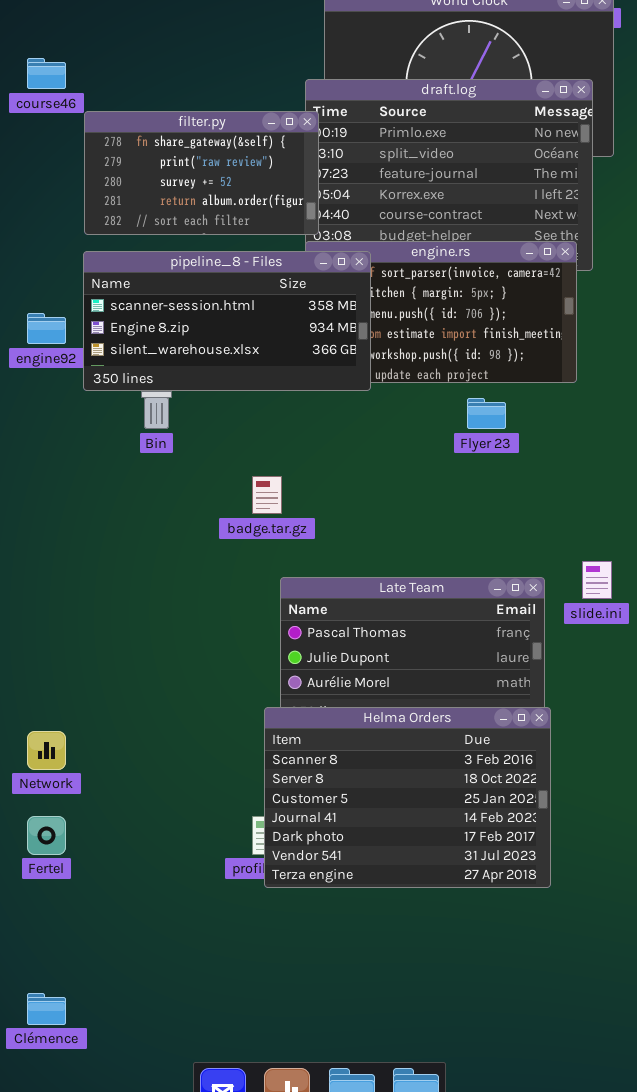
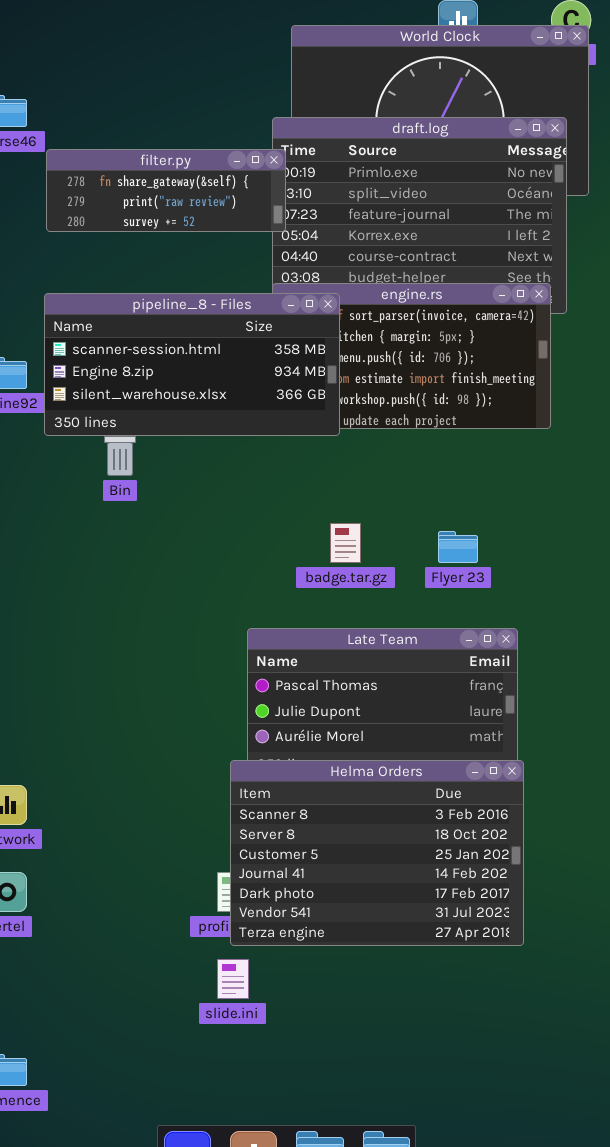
filter.py: [84,111,319,235] -> [46,149,286,232], resized
Flyer 23: [467,398,506,429] -> [438,531,478,563], moved
badge.tar.gz: [252,476,282,514] -> [330,523,361,563], moved
slide.ini: [582,561,612,599] -> [217,959,249,999], moved

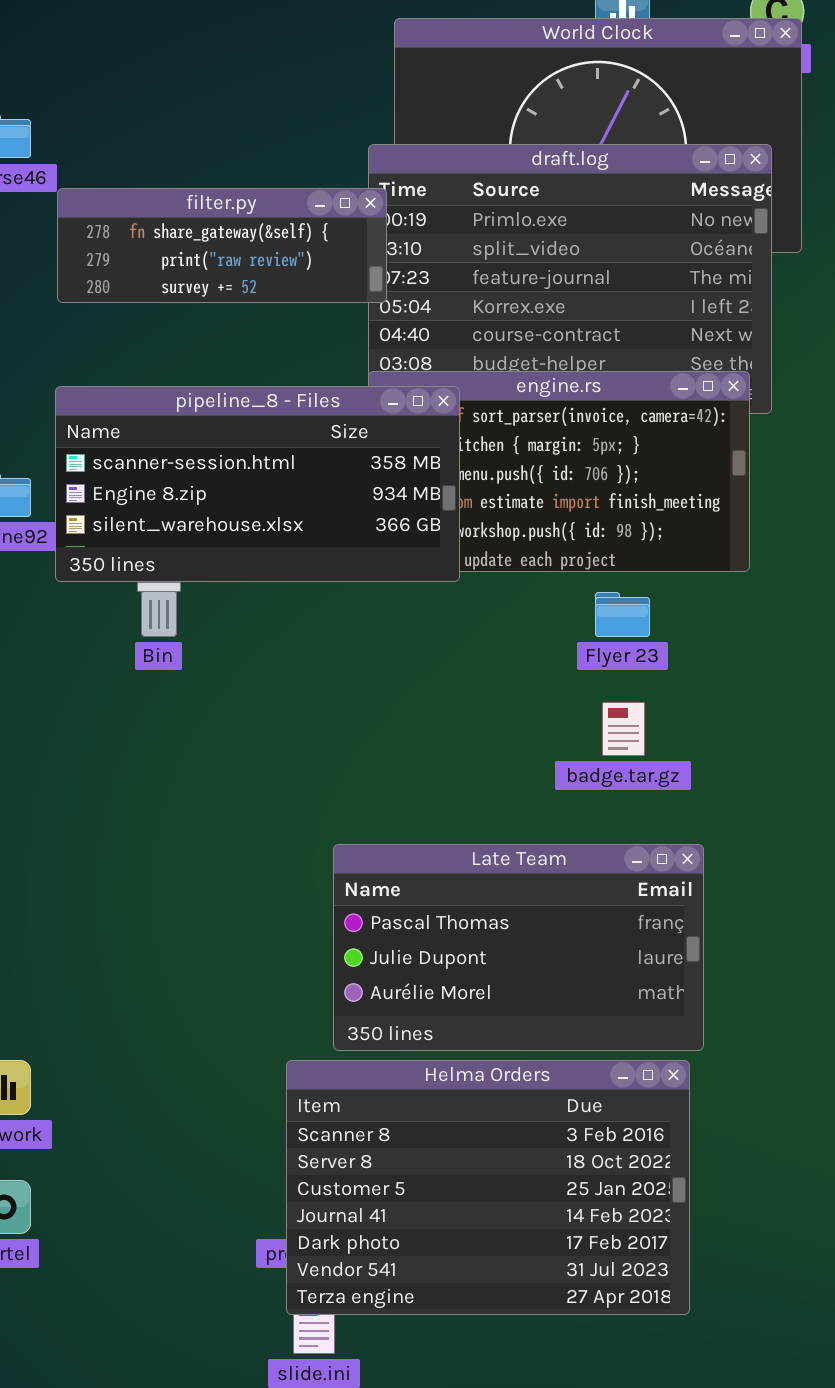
badge.tar.gz: [330,523,361,563] -> [602,702,645,756], moved
Flyer 23: [438,531,478,563] -> [595,592,650,637], moved
Helma Orders: [230,760,524,946] -> [286,1060,690,1315], moved

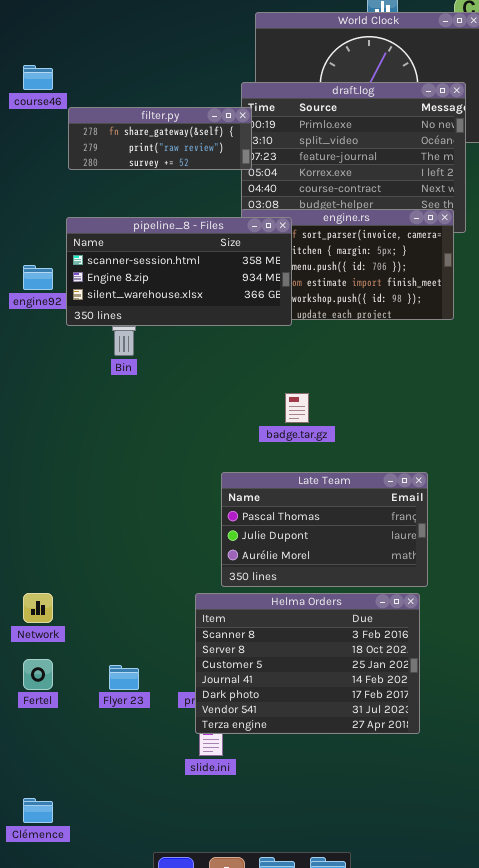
Flyer 23: [595,592,650,637] -> [109,665,139,690], moved
badge.tar.gz: [602,702,645,756] -> [285,393,309,423], moved

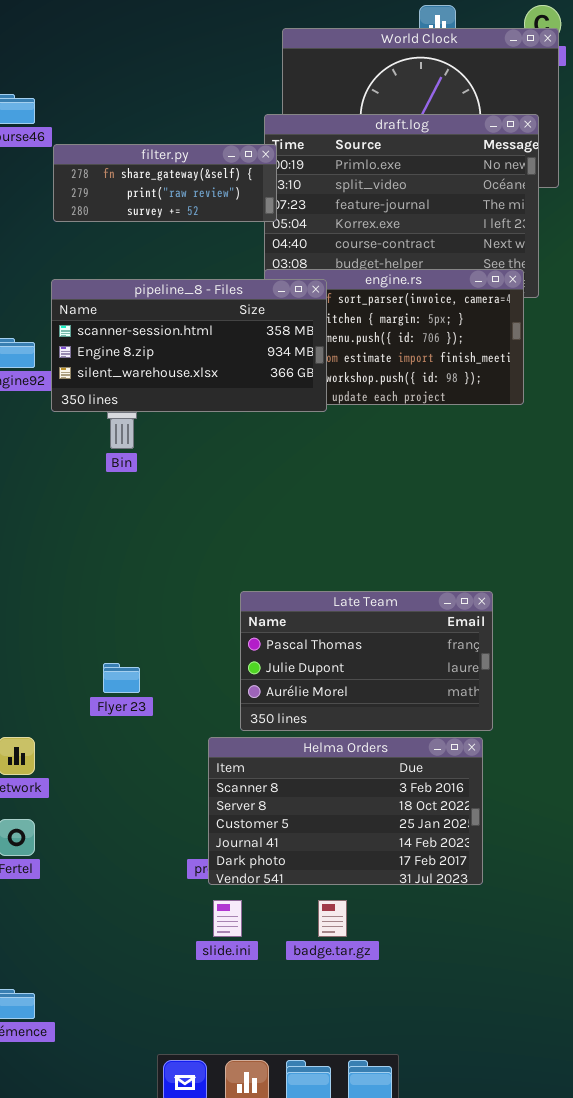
badge.tar.gz: [285,393,309,423] -> [318,900,347,937], moved
Helma Orders: [195,593,420,734] -> [208,737,483,885], resized
Flyer 23: [109,665,139,690] -> [103,663,140,693], moved

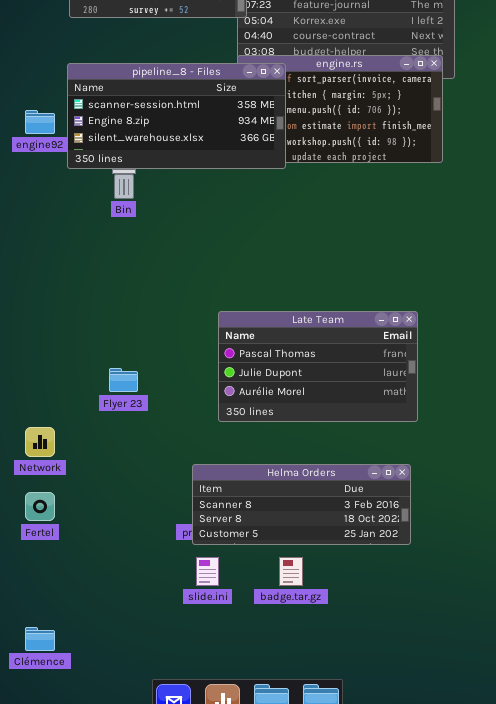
Helma Orders: [208,737,483,885] -> [192,464,411,545], resized

